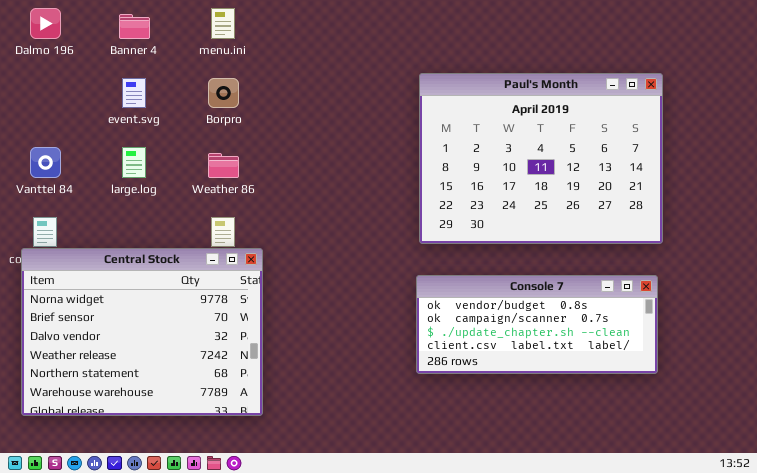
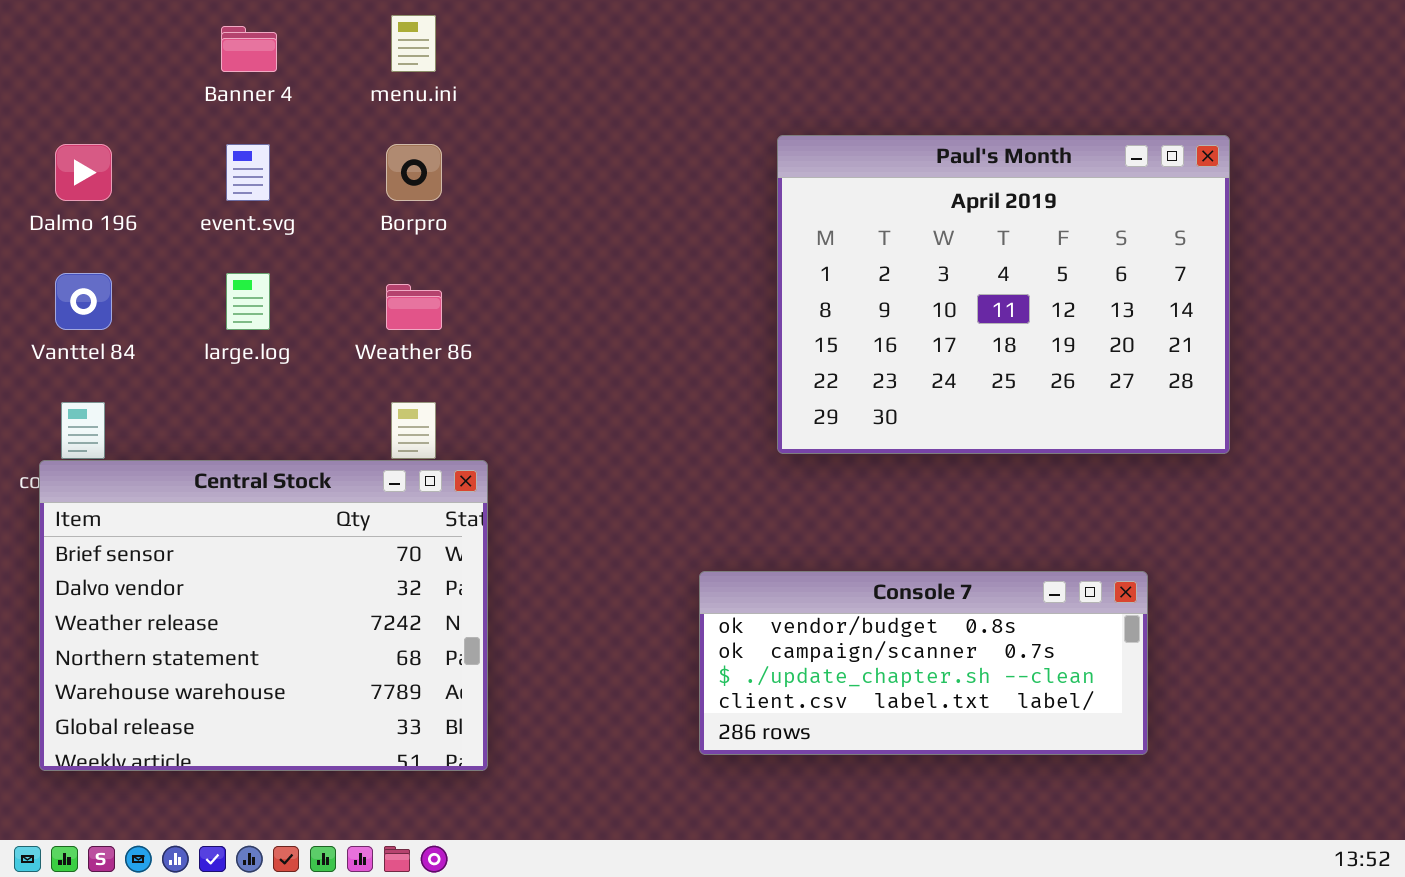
Dalmo 196: [30,8,61,39] -> [55,144,112,201], moved
Central Stock: [21,248,263,416] -> [39,460,488,771], scrolled down 1 row
Console 7: [416,275,658,374] -> [699,571,1148,755], moved

